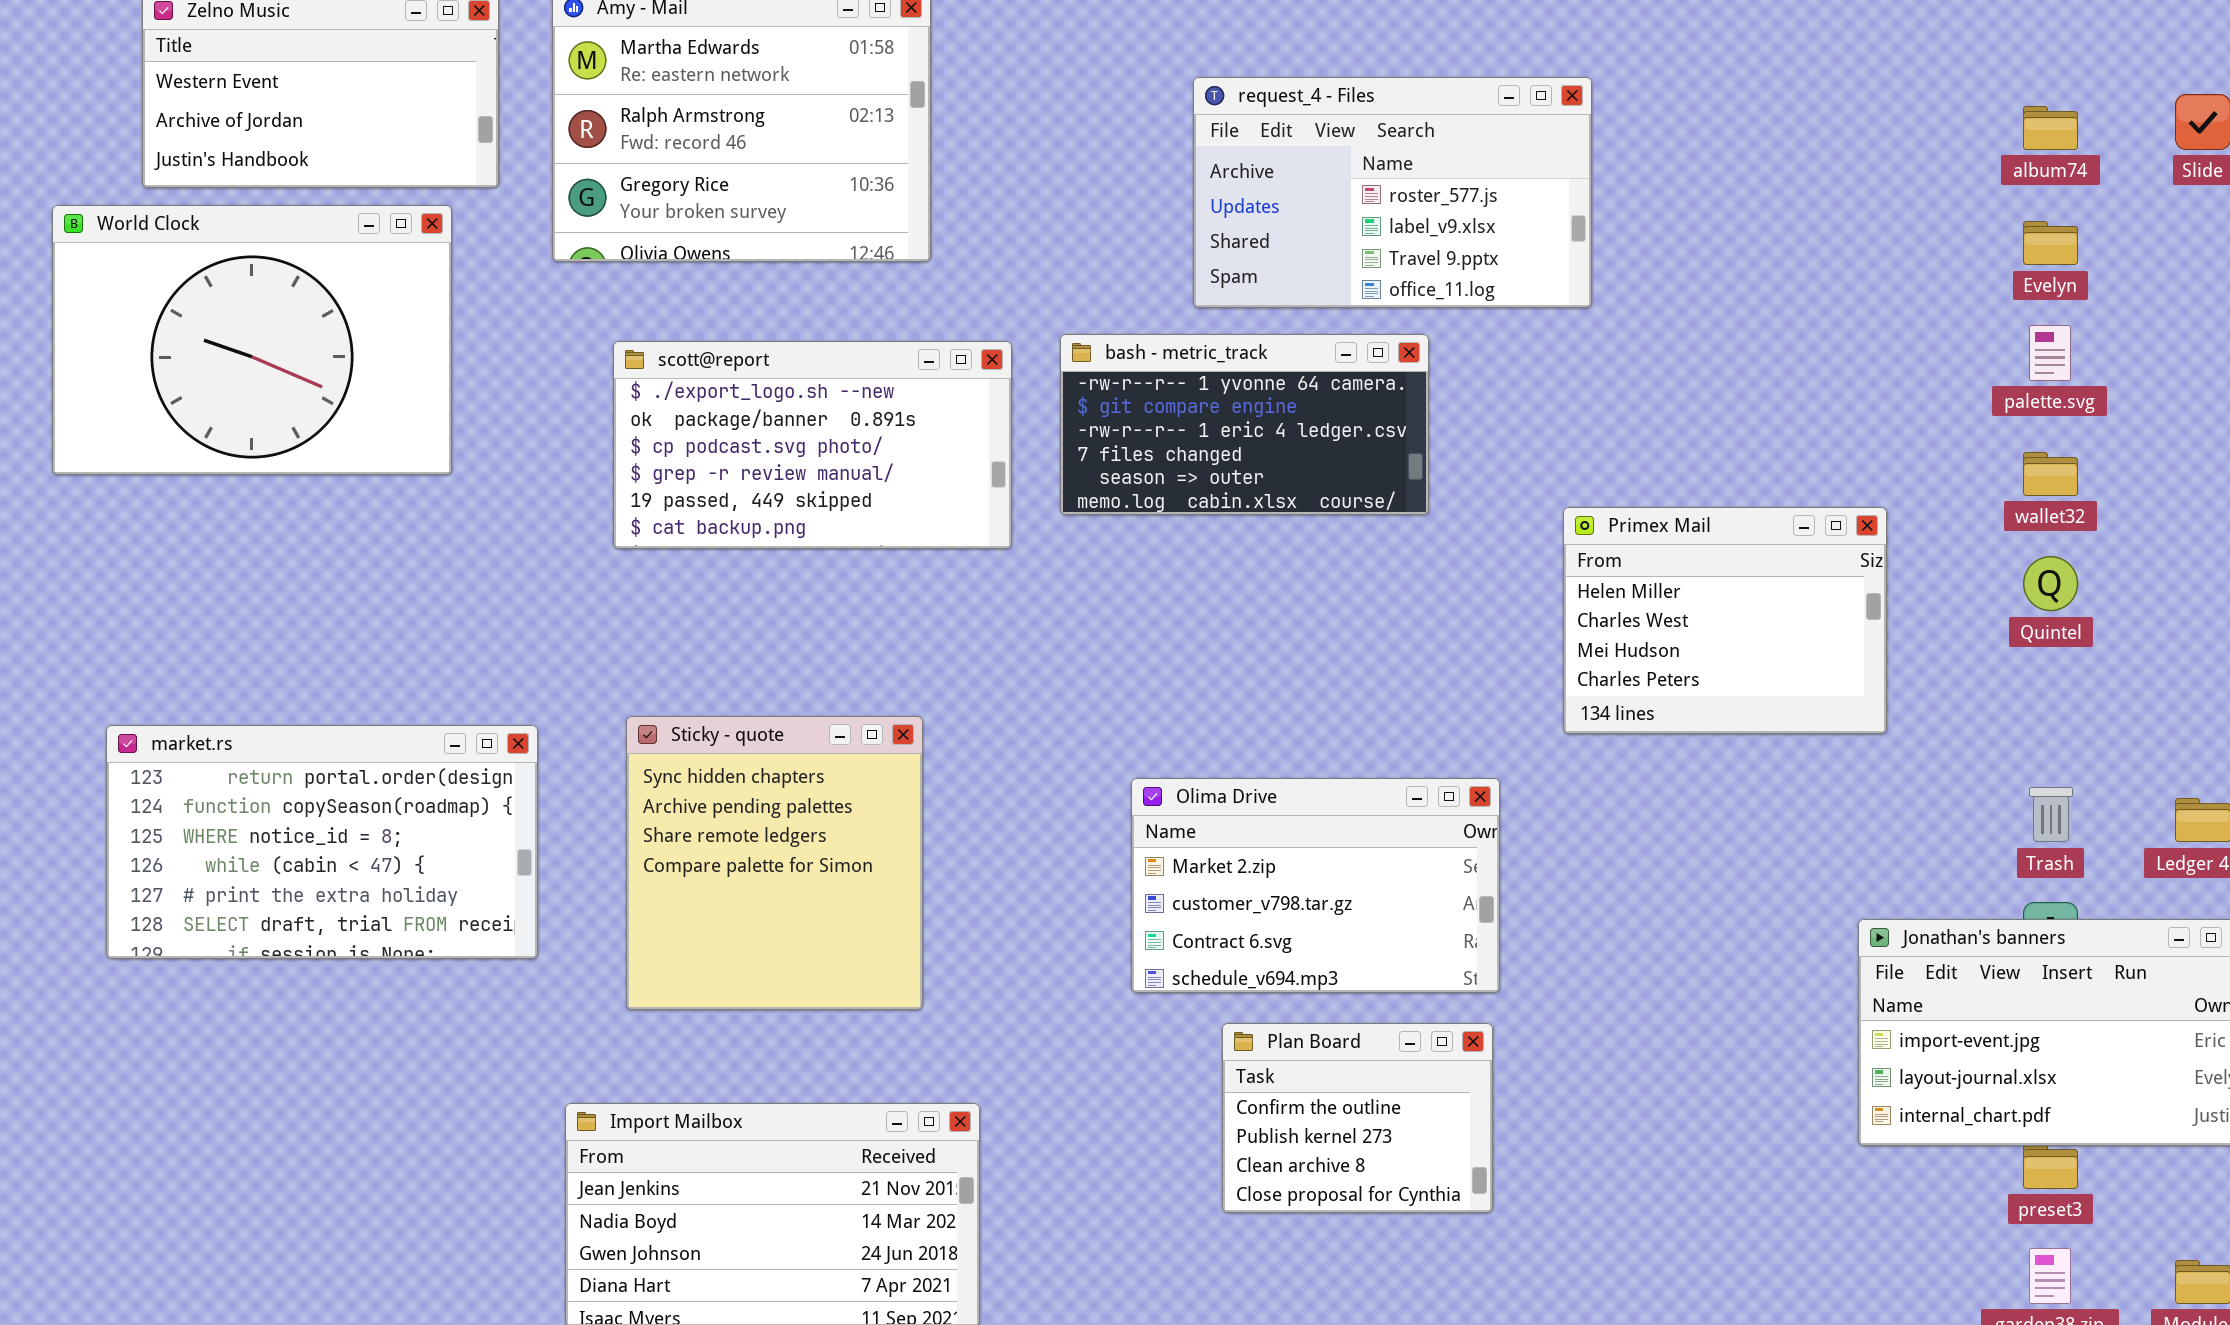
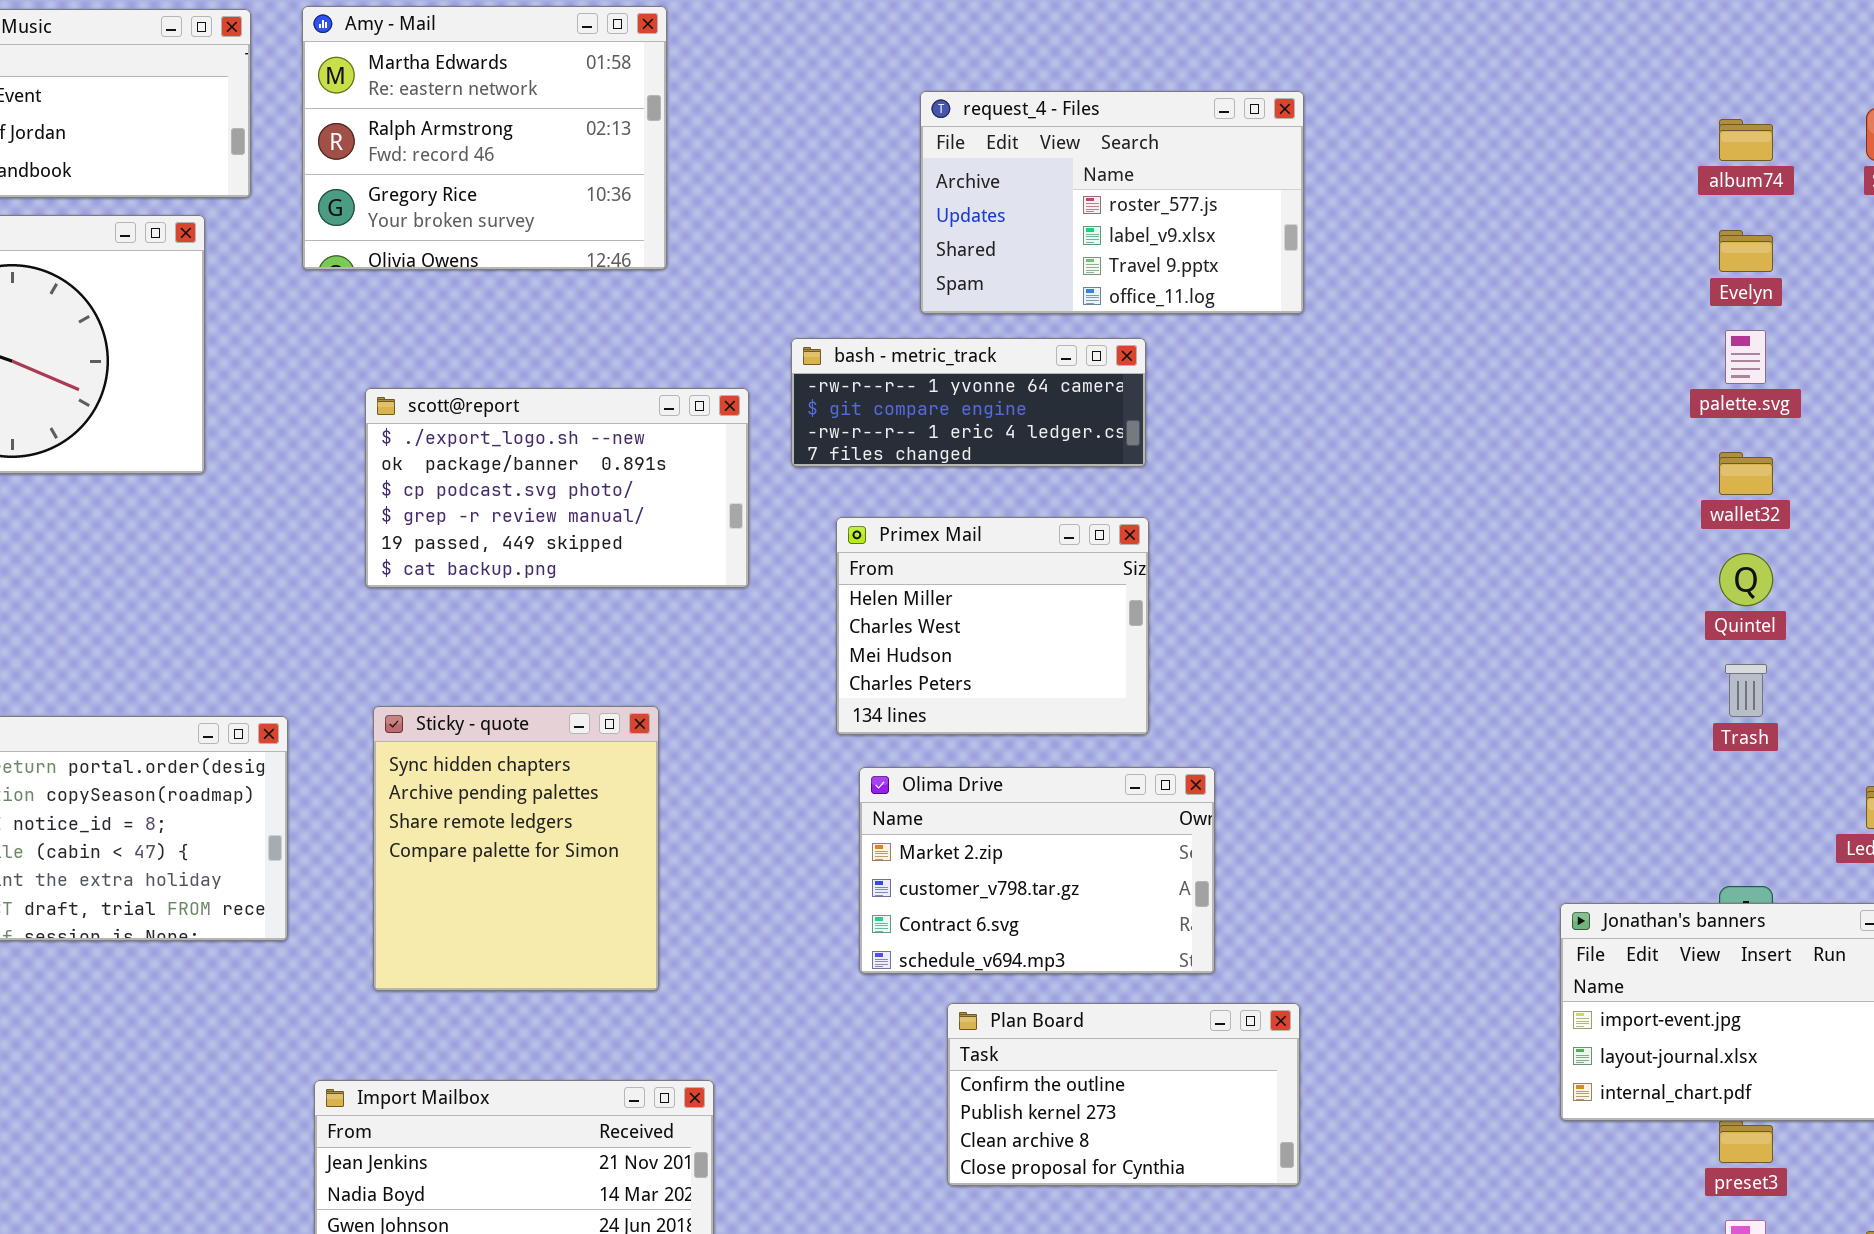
bash - metric_track: [1060,334,1429,515] -> [791,338,1146,467], resized
scott@report: [613,341,1012,549] -> [365,388,749,588], moved
Primex Mail: [1563,507,1887,734] -> [836,517,1149,735], moved
Trash: [2029,787,2073,842] -> [1725,664,1767,717], moved
Plan Board: [1222,1023,1493,1213] -> [947,1003,1300,1186], resized

